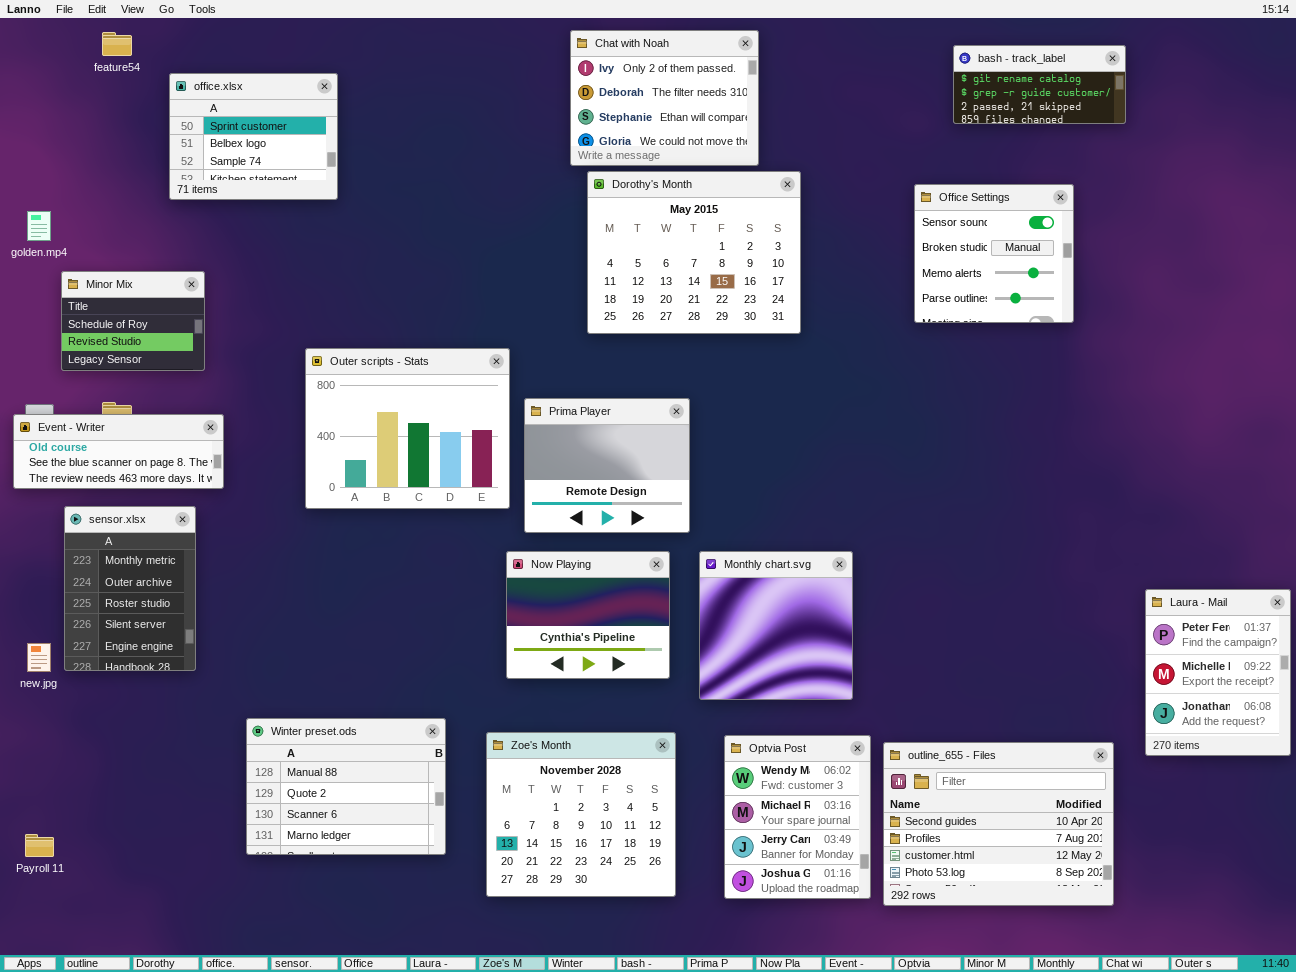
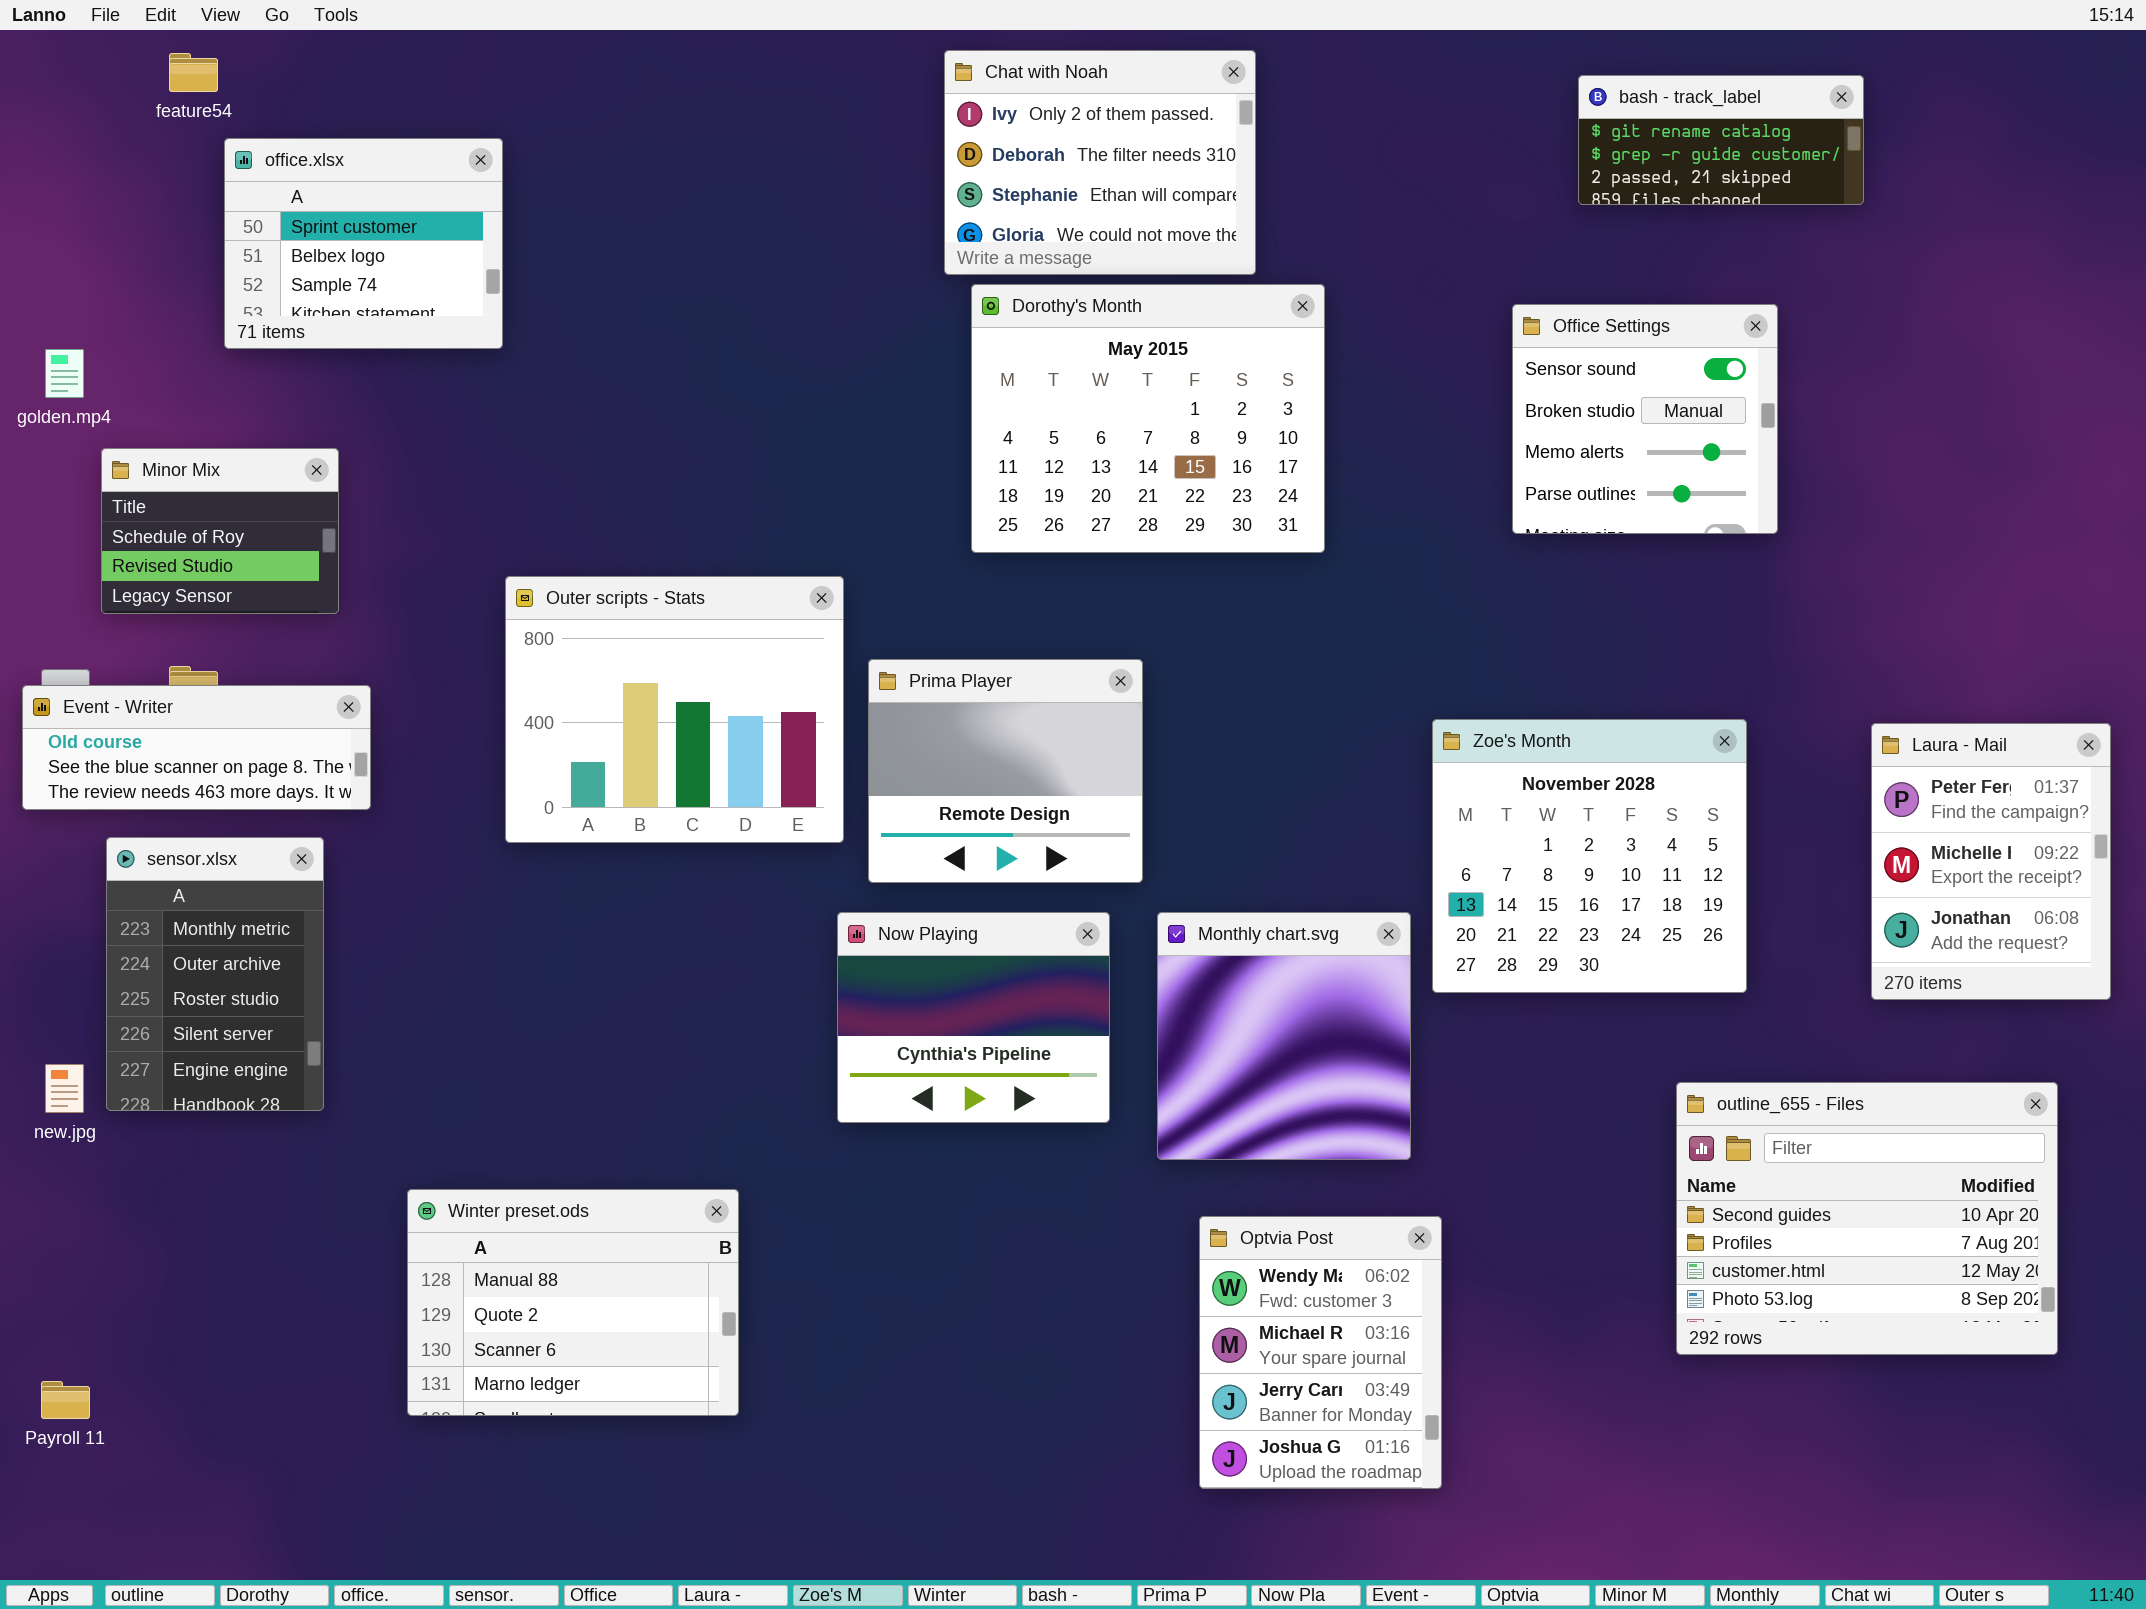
office.xlsx: [169,73,338,200] -> [224,138,503,349], moved
Laura - Mail: [1145,589,1291,756] -> [1871,723,2111,1000], moved
Zoe's Month: [486,732,676,897] -> [1432,719,1747,993], moved
outline_655 - Files: [883,742,1114,906] -> [1676,1082,2058,1355], moved

